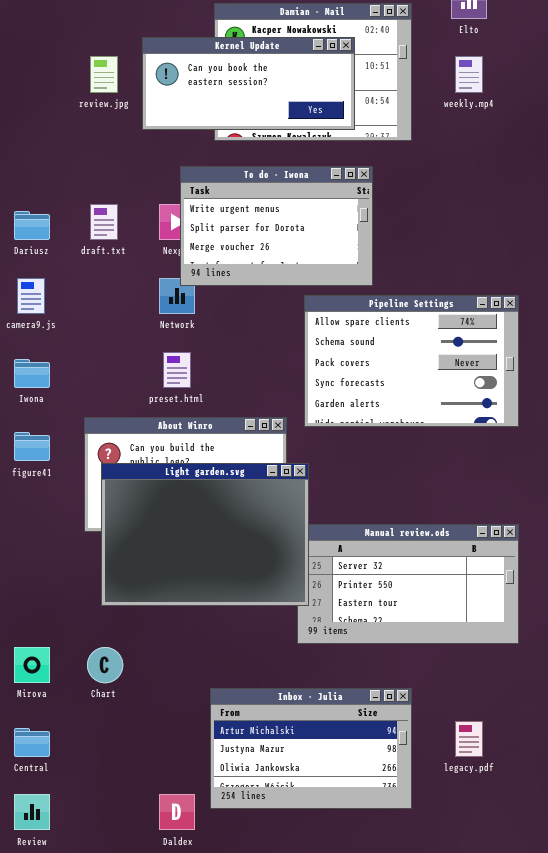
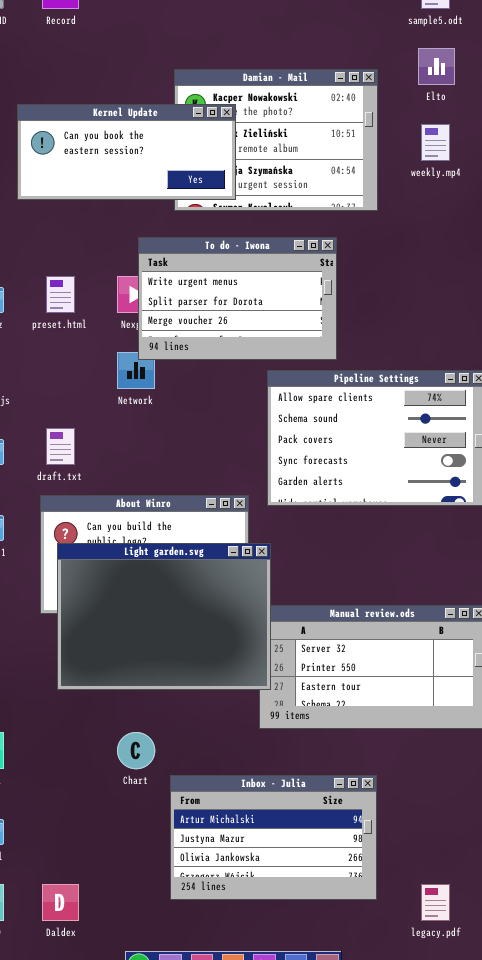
Kernel Update: [142,37,355,130] -> [17,104,236,200], moved
draft.txt: [90,204,118,240] -> [46,428,75,465], moved
preset.html: [163,352,191,388] -> [46,276,75,313], moved
Chart: [87,647,123,683] -> [117,732,155,769], moved
legacy.pdf: [455,721,483,757] -> [421,884,450,921], moved
Daldex: [159,794,195,830] -> [42,884,79,921], moved

